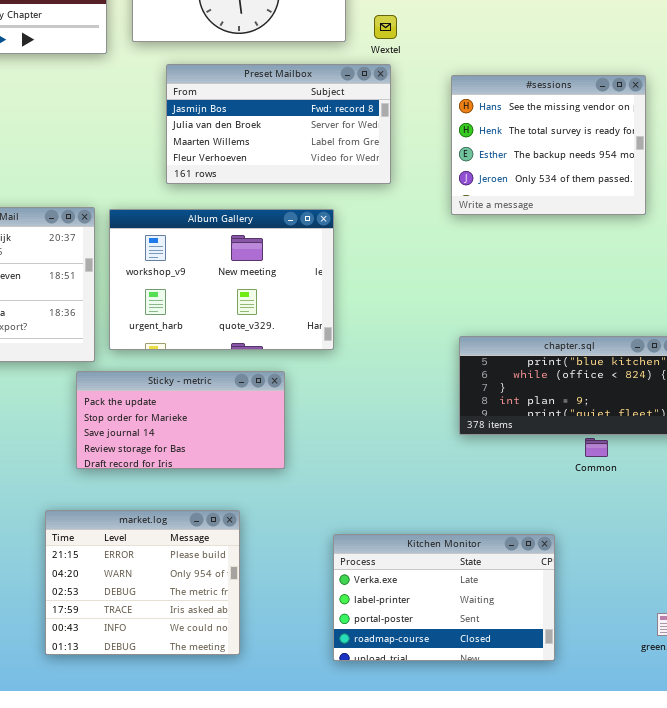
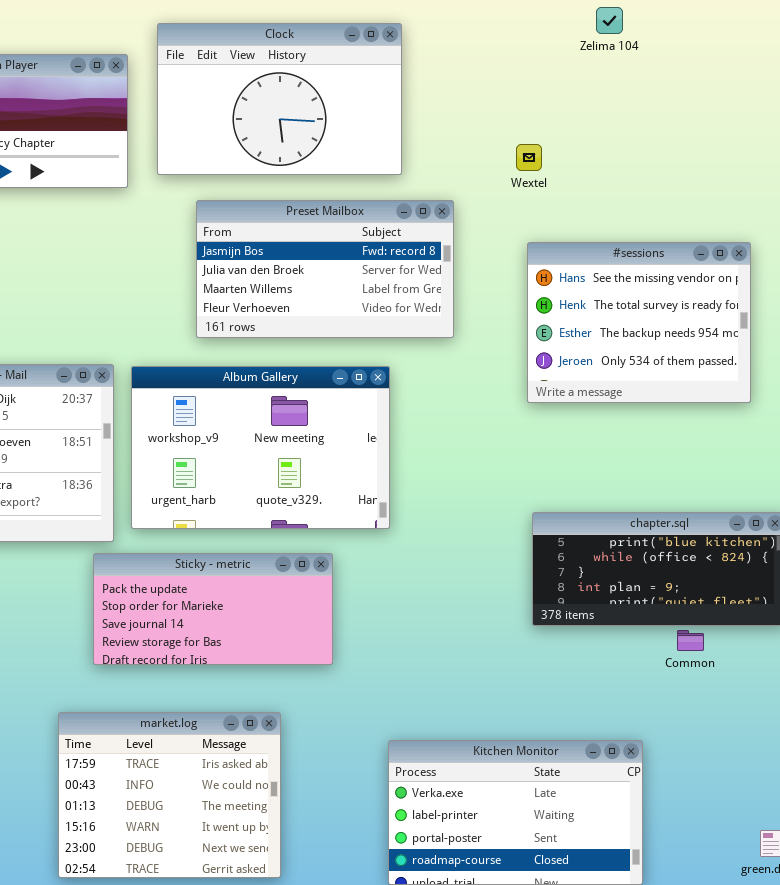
Wextel: [374,15,397,39] -> [516,144,542,171], moved
#sessions: [451,75,646,215] -> [527,242,751,403], moved
market.log: [45,510,240,655] -> [58,712,281,878], scrolled down 3 rows

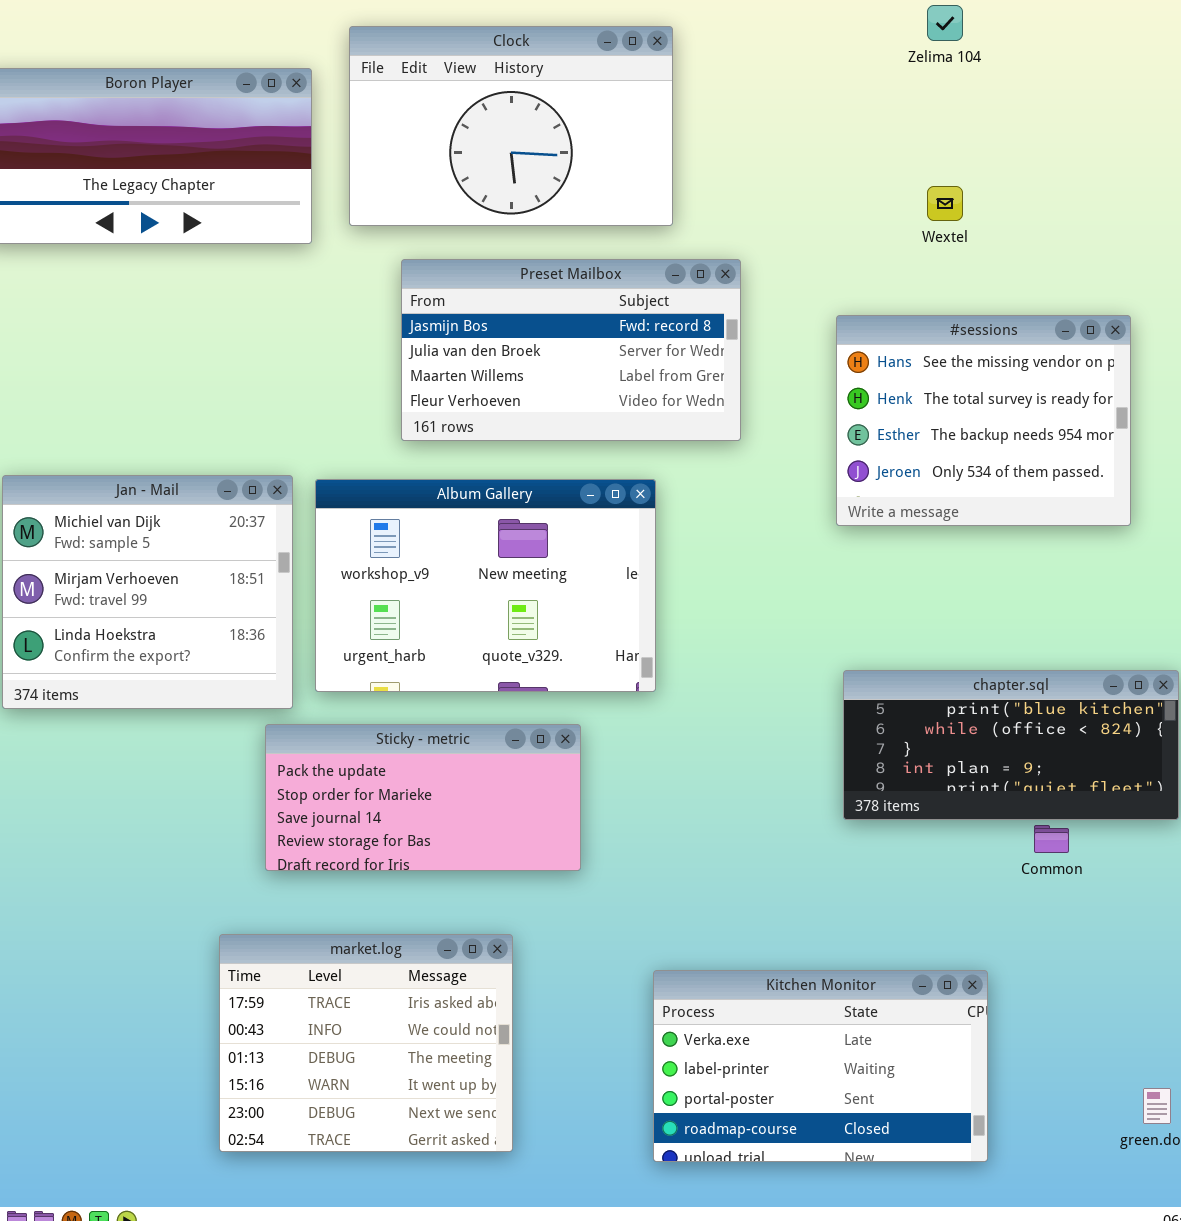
Wextel: [516,144,542,171] -> [927,186,963,221], moved

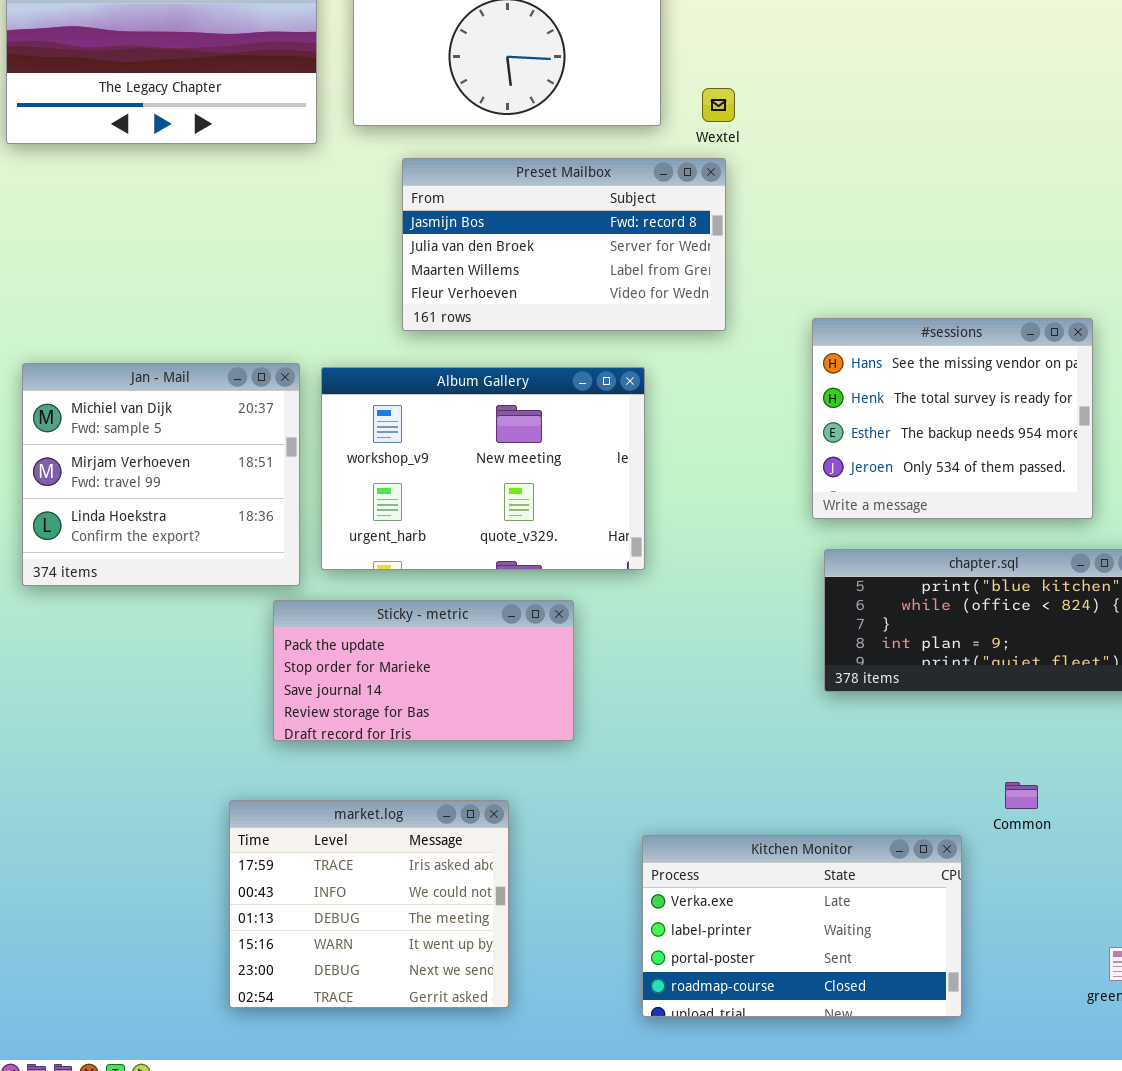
Wextel: [927,186,963,221] -> [702,88,735,122], moved
#sessions: [836,315,1131,526] -> [812,318,1093,519], moved
Common: [1034,825,1069,853] -> [1005,782,1038,809], moved

